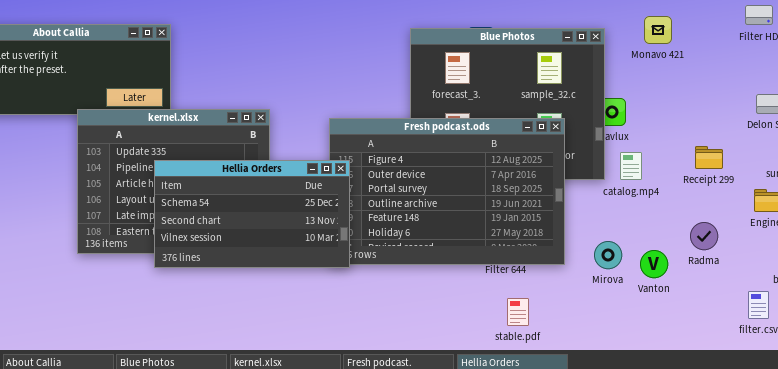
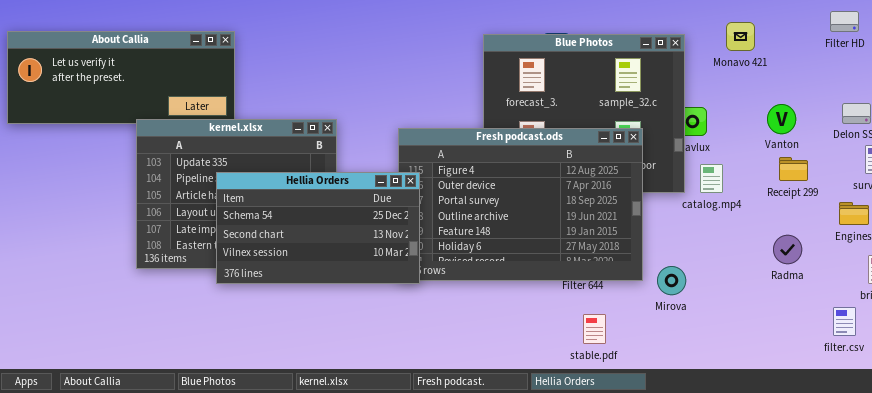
Mirova: [594,241,622,269] -> [657,266,686,295], moved
Vanton: [640,250,668,278] -> [767,104,796,134], moved

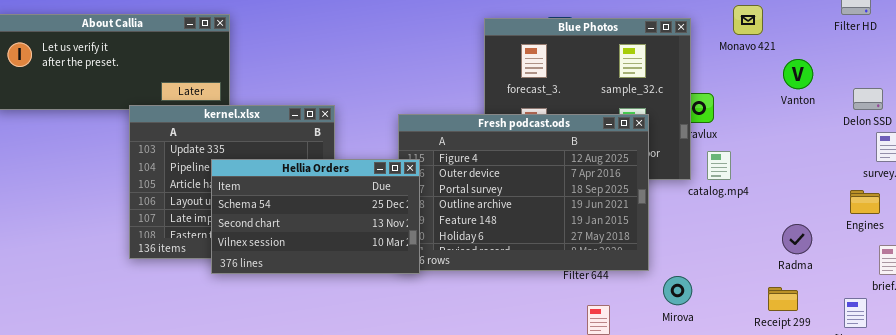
Vanton: [767,104,796,134] -> [783,59,813,89], moved
Receipt 299: [779,157,808,181] -> [768,287,798,311], moved
Mirova: [657,266,686,295] -> [663,276,692,305], moved

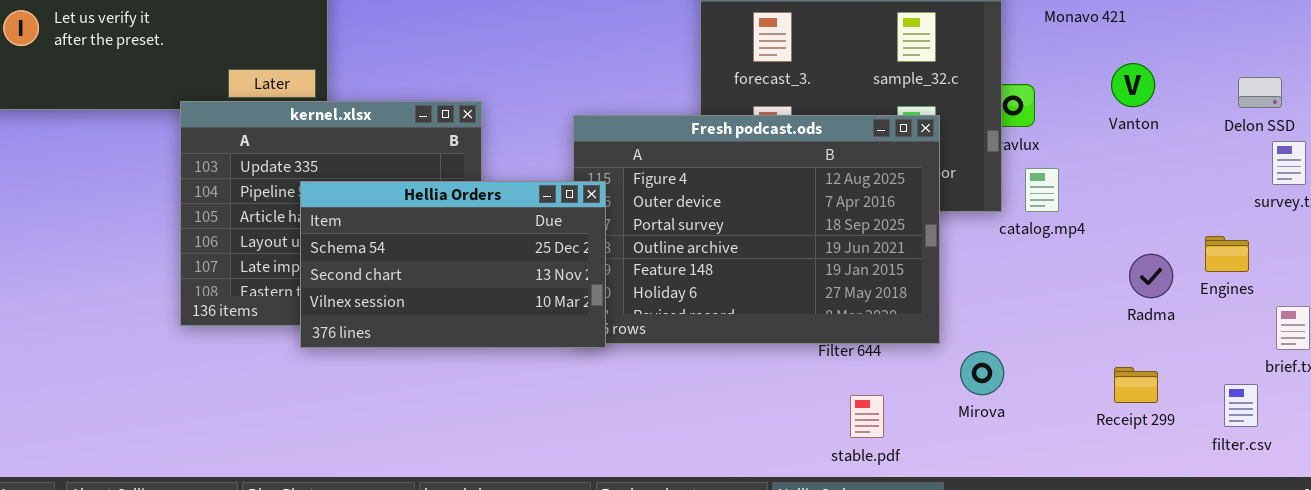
Vanton: [783,59,813,89] -> [1111,63,1155,107], moved
Engines: [850,190,880,214] -> [1205,236,1249,272], moved
Radma: [782,224,812,254] -> [1129,254,1173,298], moved

